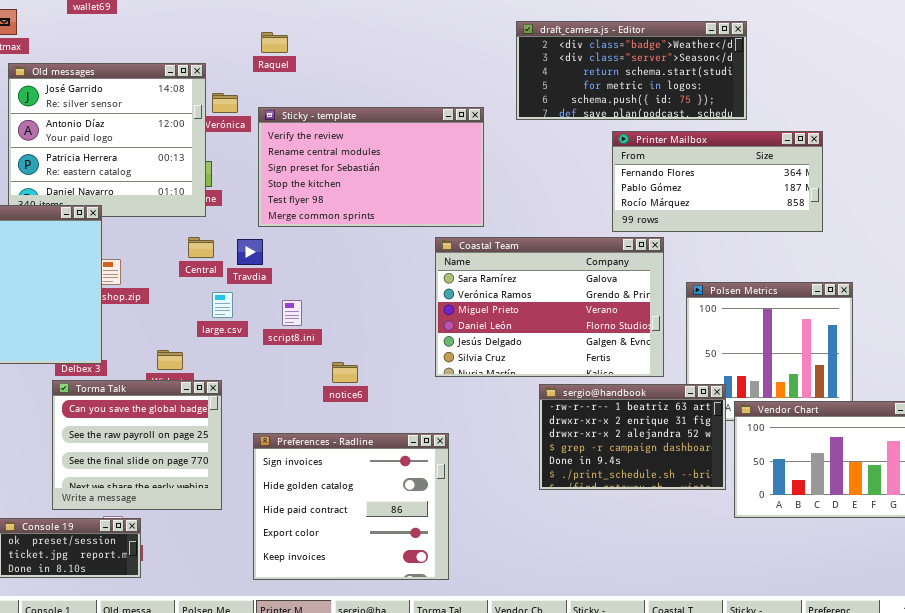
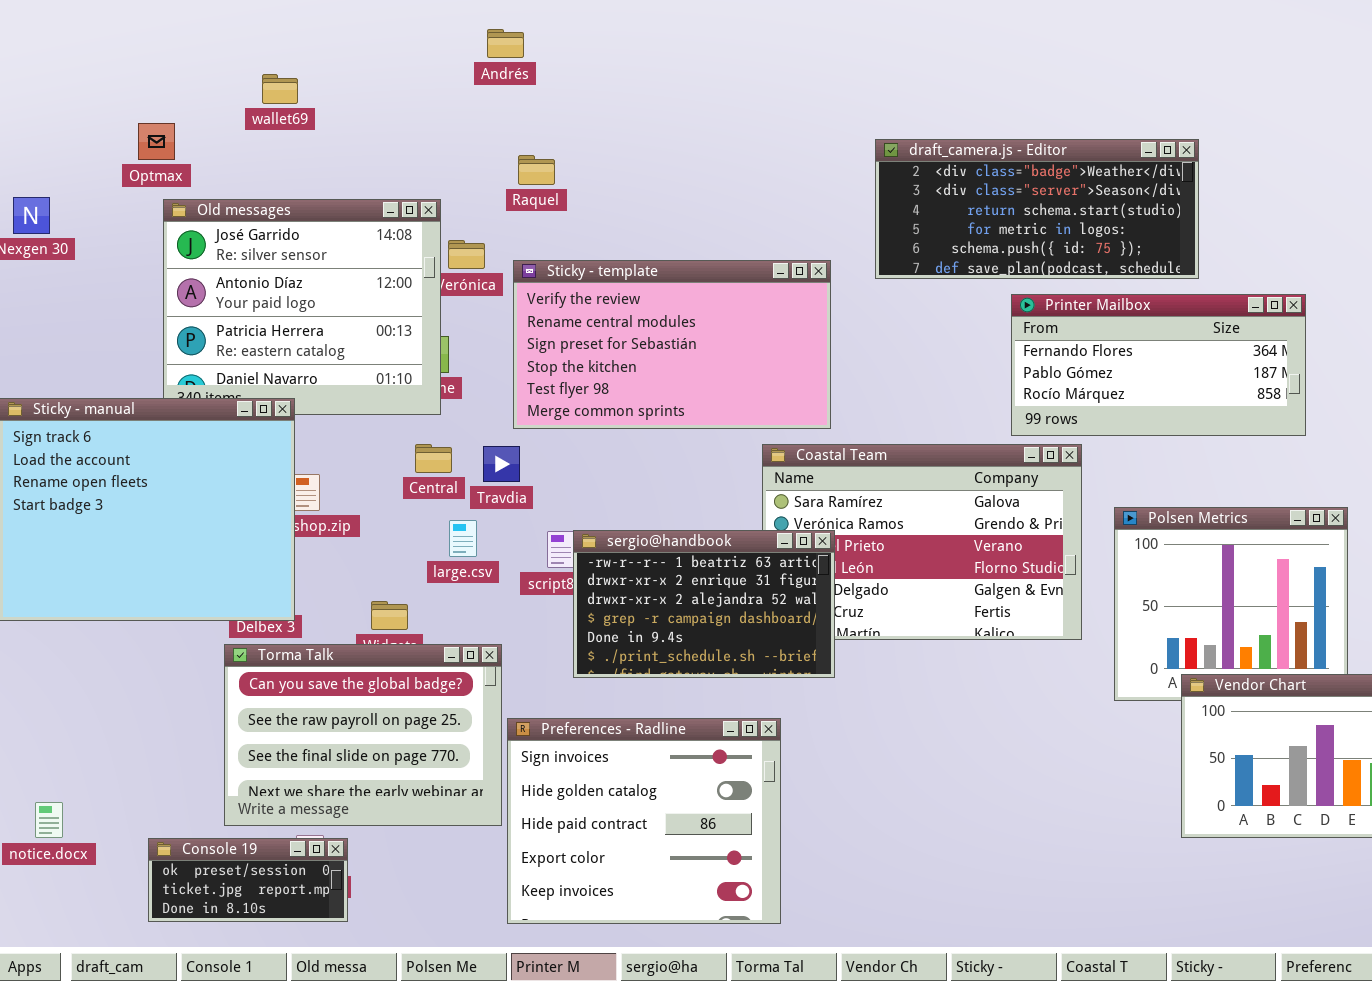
Torma Talk: [52,380,222,510] -> [224,644,502,826], resized
sergio@handbook: [539,384,726,490] -> [573,530,835,678], moved

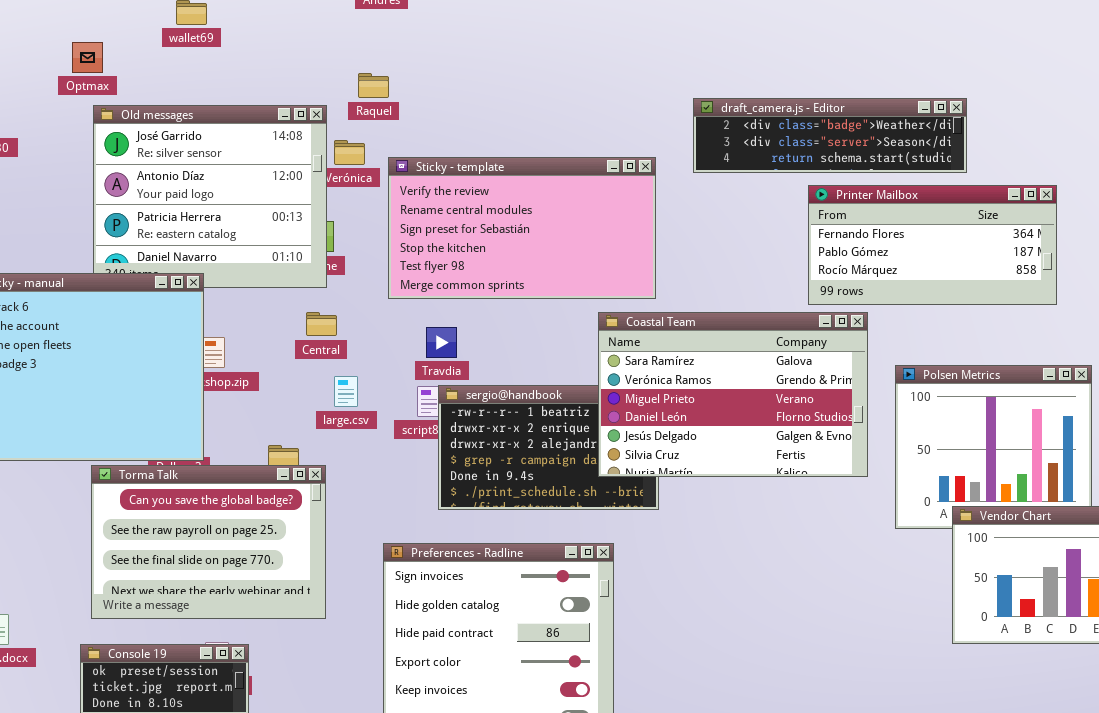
draft_camera.js - Editor: [875,139,1199,279] -> [693,98,967,173], resized
Raquel: [518,155,555,185] -> [358,73,389,98], moved
Coastal Team: [762,444,1082,640] -> [598,312,868,477], raised
Travdia: [483,446,520,482] -> [426,327,457,358], moved
Torma Talk: [224,644,502,826] -> [91,465,326,619], moved

